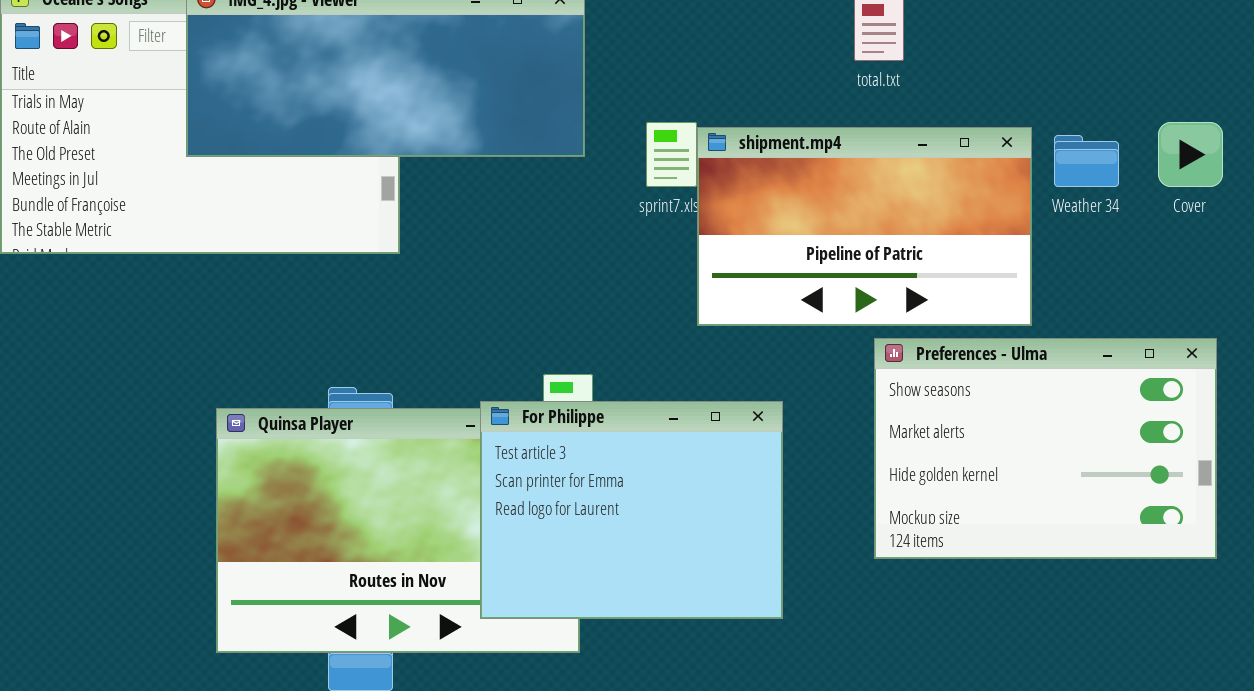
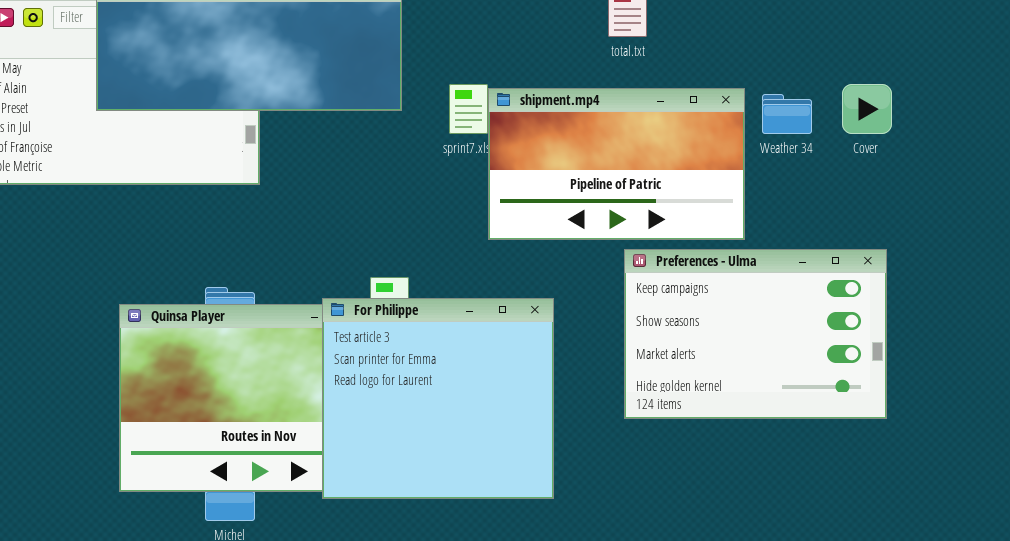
Preferences - Ulma: [874,338,1217,559] -> [624,249,887,419], scrolled up 1 row
For Philippe: [480,401,783,619] -> [322,298,554,499], resized

